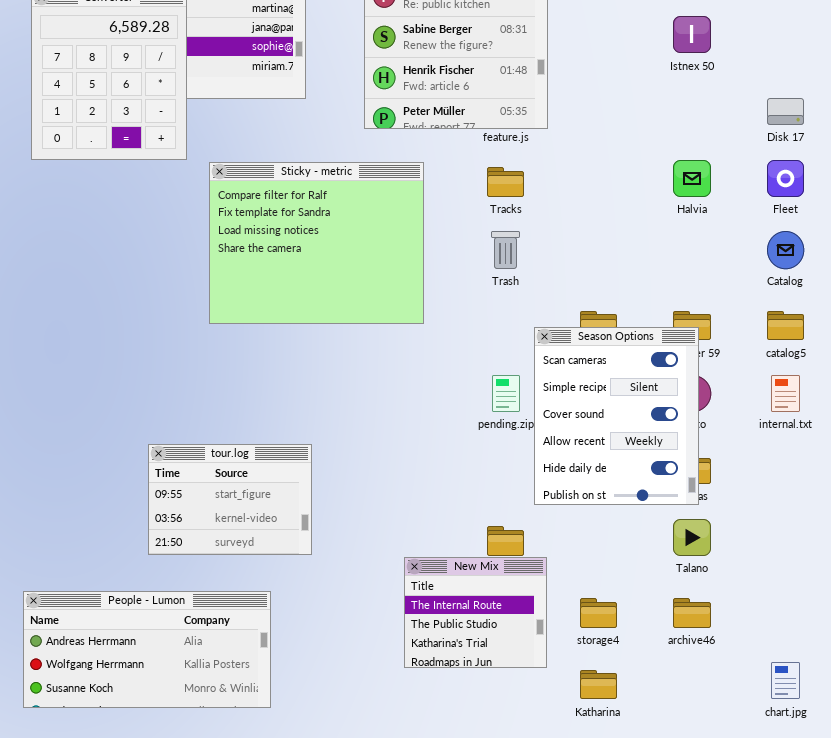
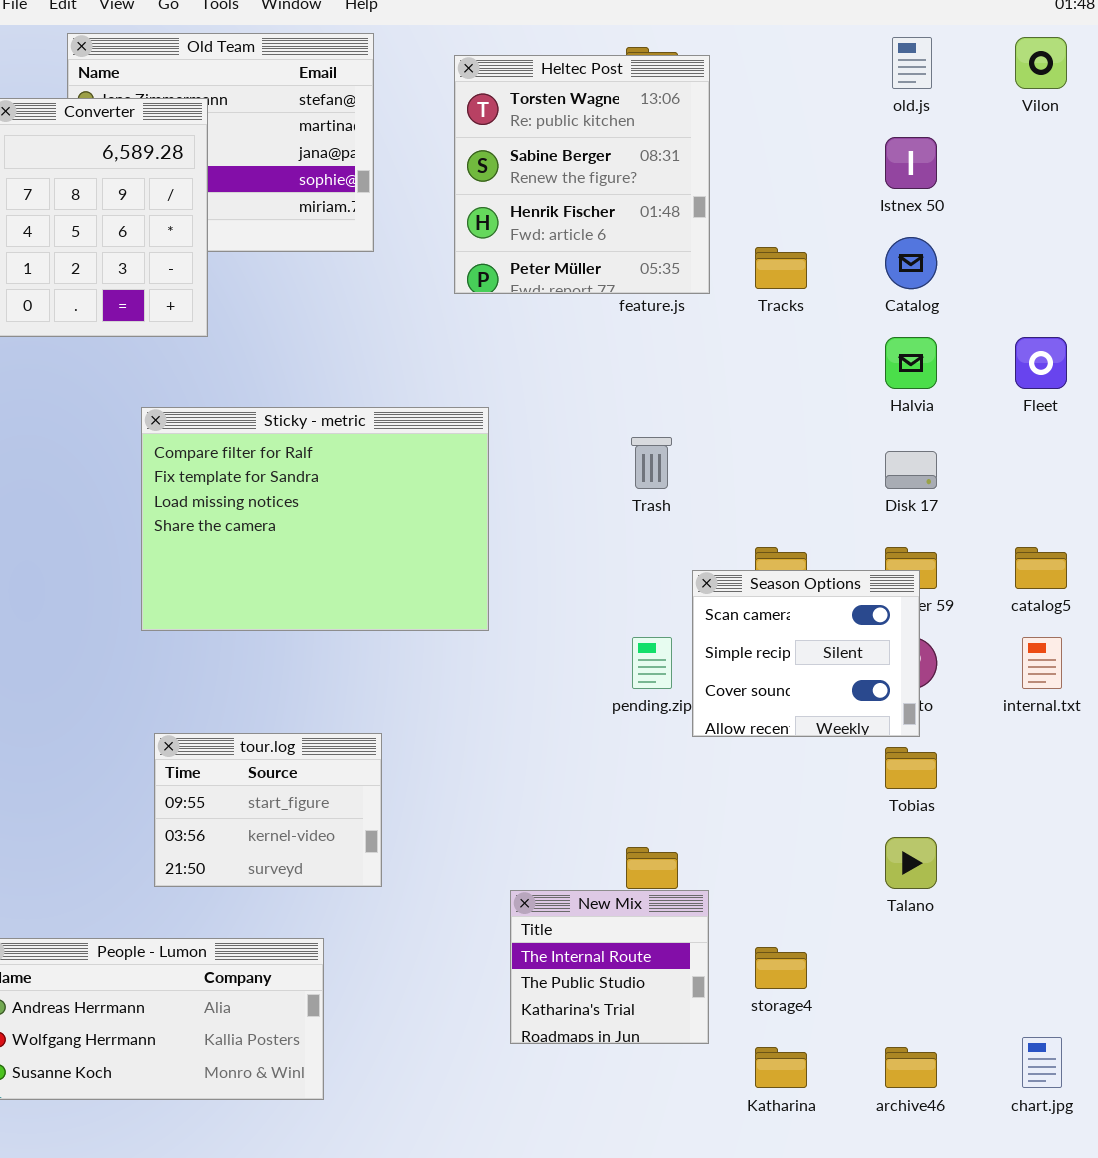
Disk 17: [767,98,804,125] -> [885,451,937,489], moved
Sticky - metric: [209,162,424,324] -> [141,407,489,631], moved, resized
Tracks: [487,167,524,197] -> [755,247,807,289], moved
Catalog: [767,231,804,269] -> [885,237,937,289], moved
Season Options: [534,327,699,505] -> [692,570,920,737], resized
archive46: [673,598,711,628] -> [885,1047,937,1088], moved

